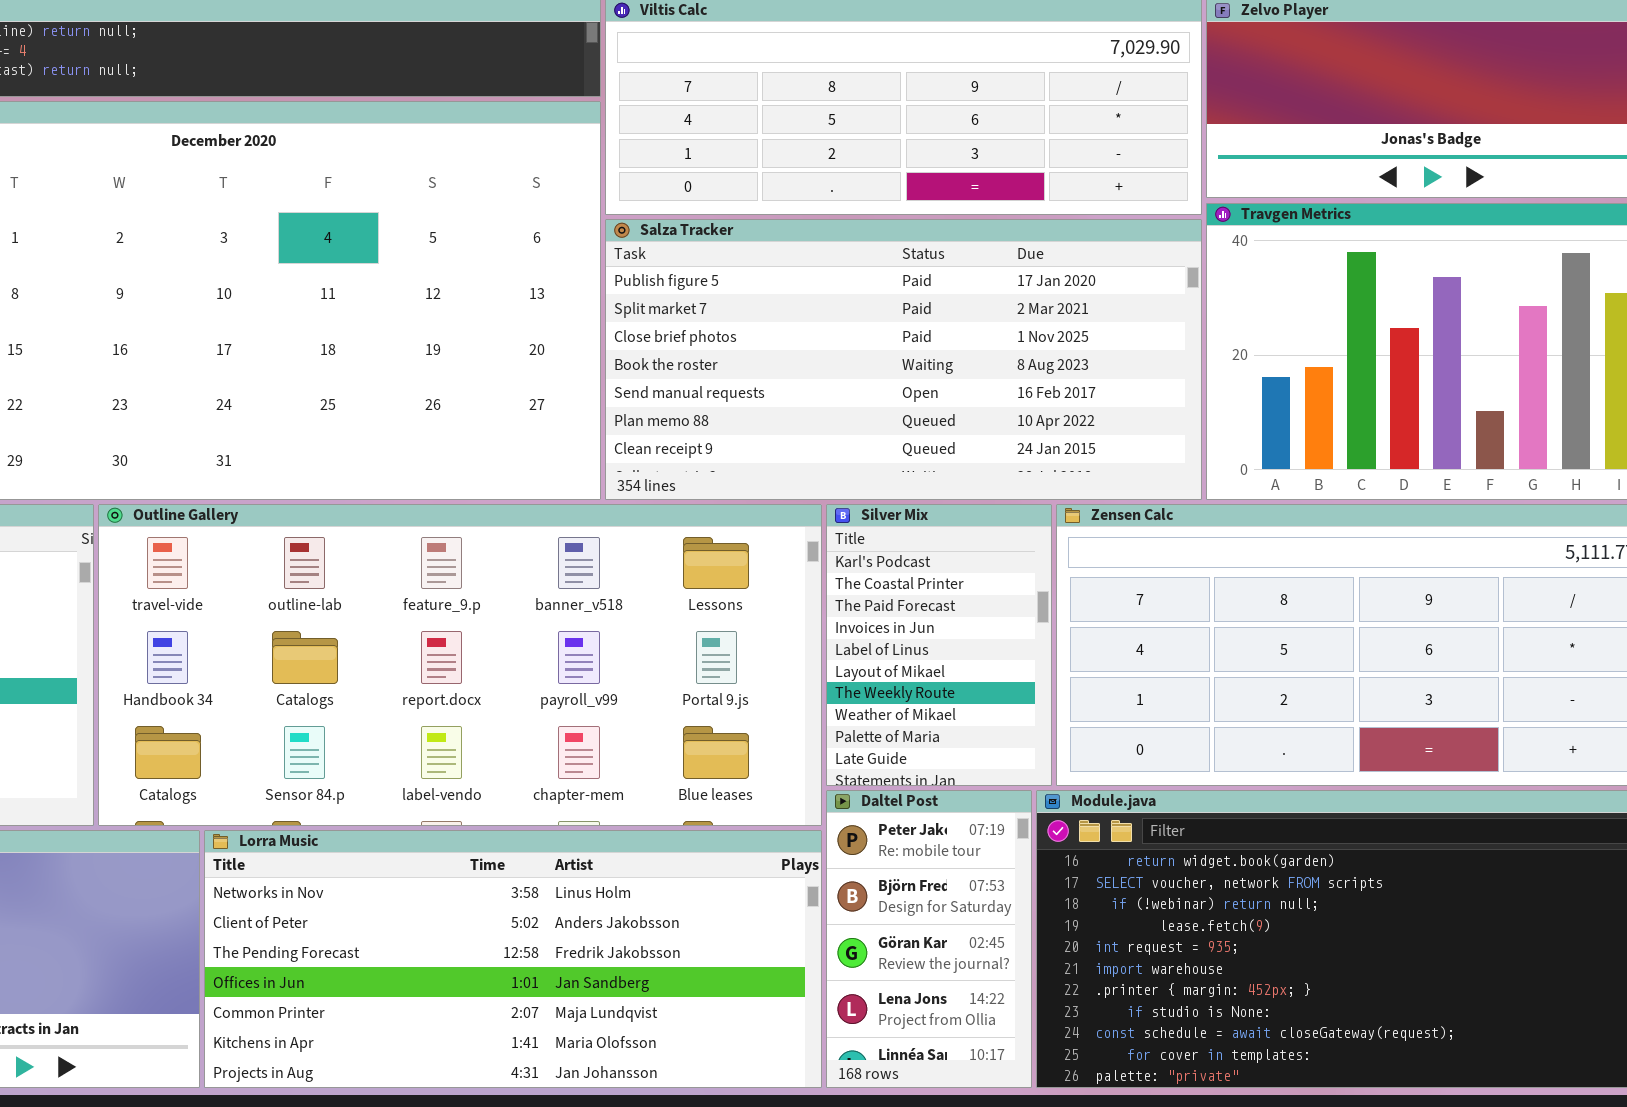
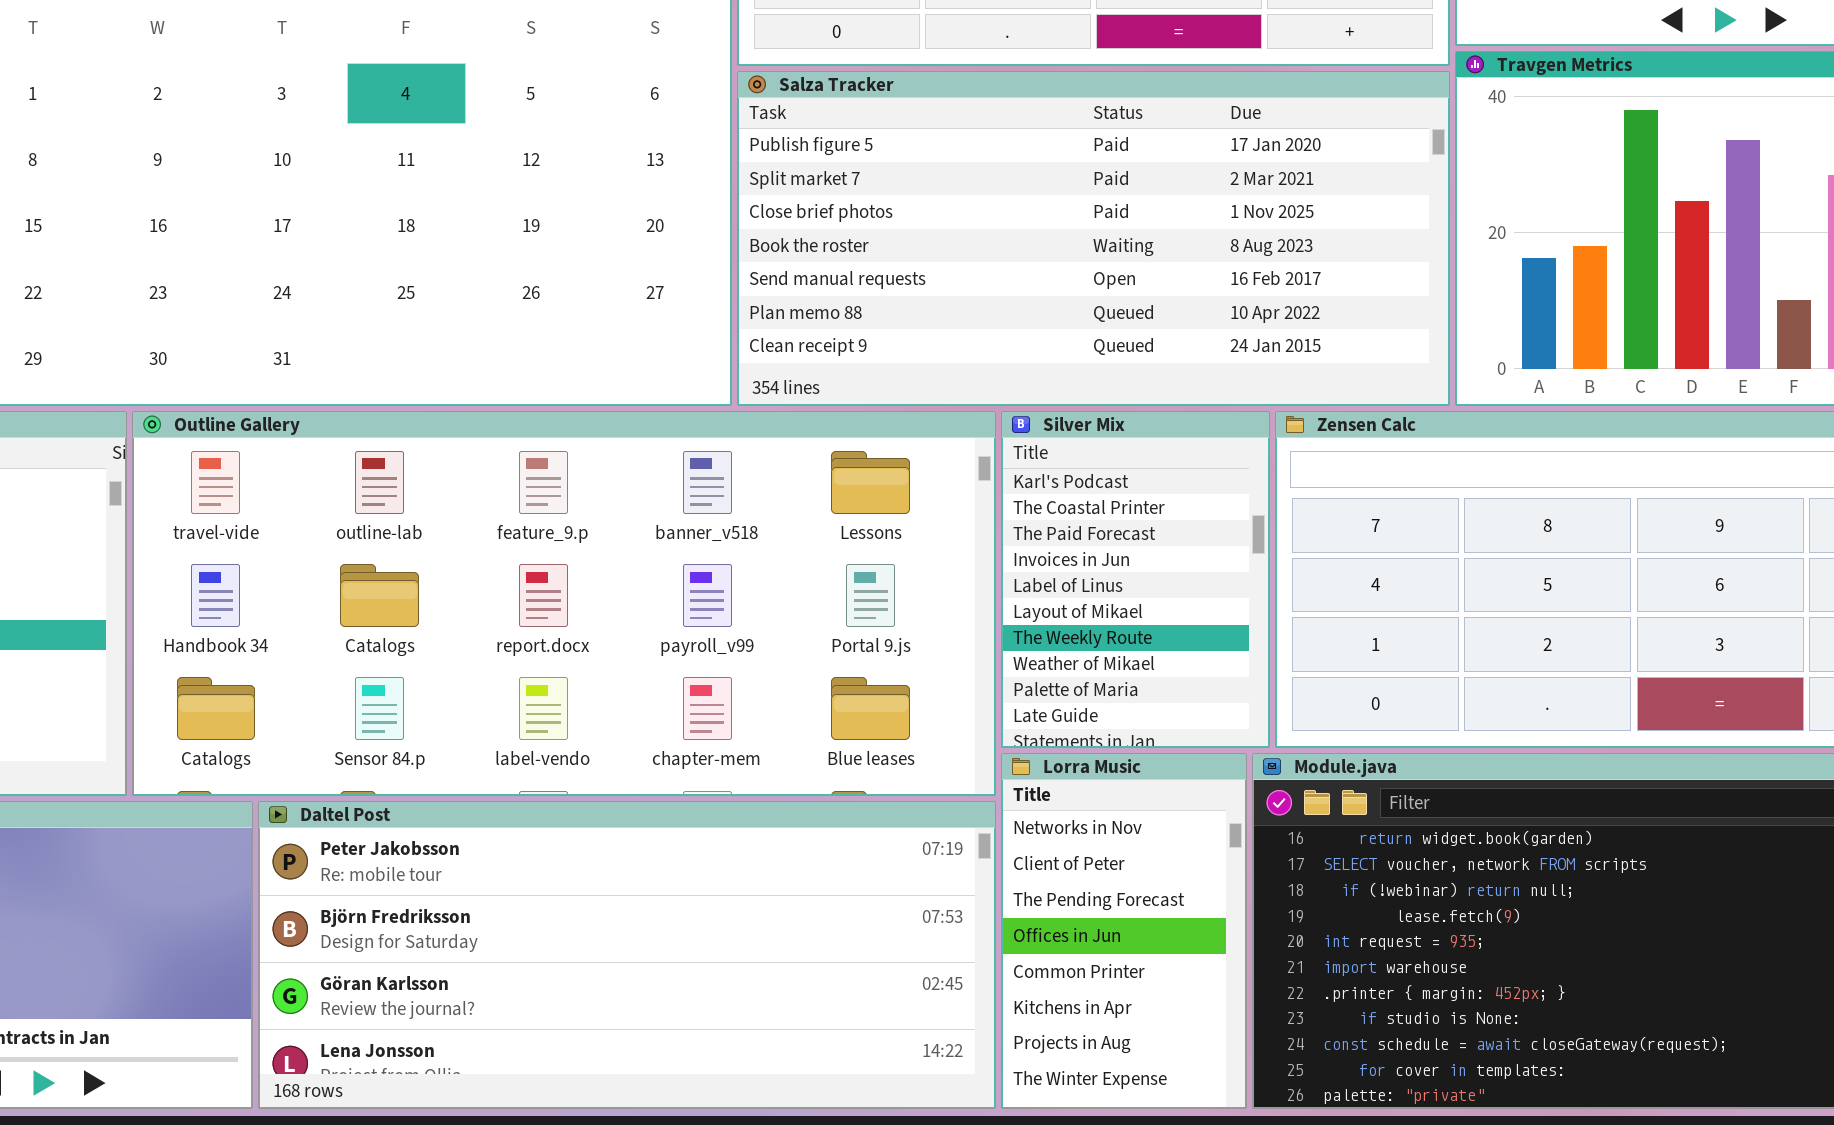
Daltel Post: [826,790,1032,1088] -> [258,801,996,1109], moved, resized
Lorra Music: [204,830,822,1088] -> [1001,753,1247,1109], moved, resized

